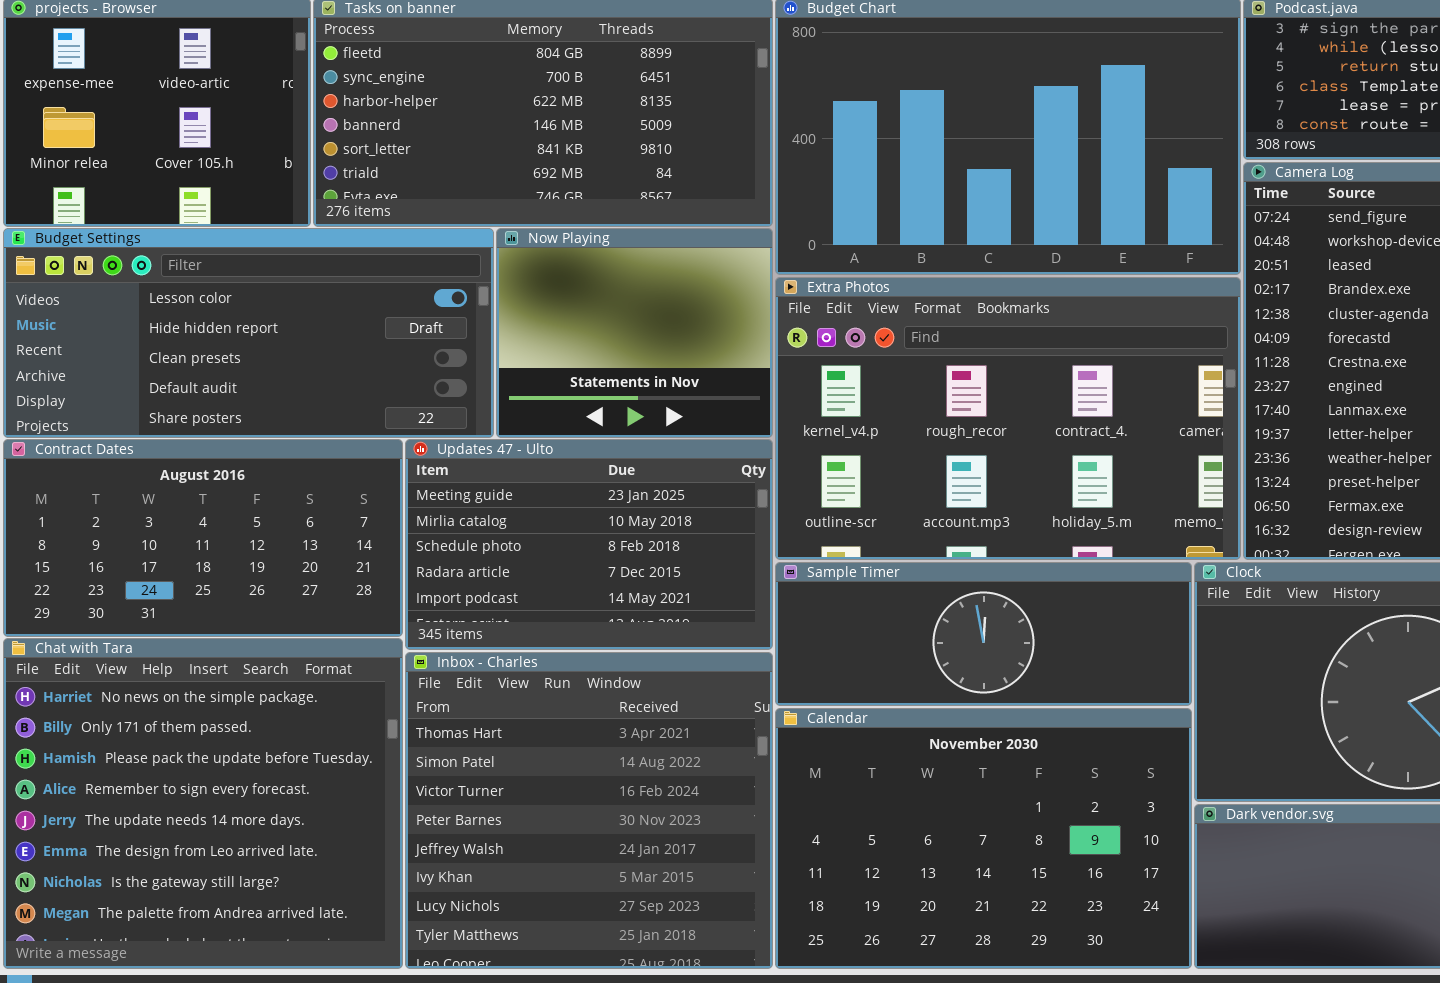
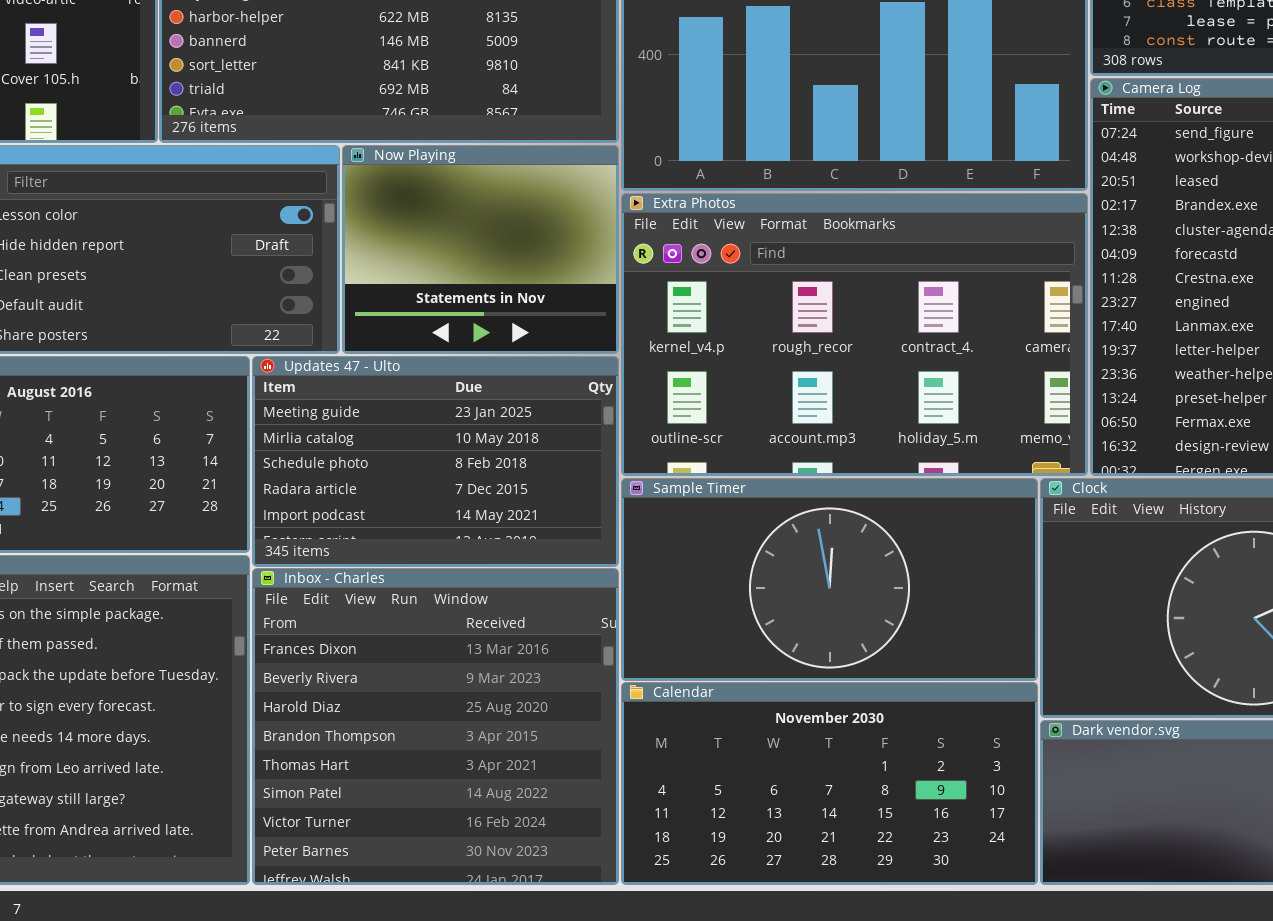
Sample Timer: [775,562,1192,706] -> [621,478,1038,681], resized
Inbox - Charles: [405,652,773,969] -> [252,568,619,885], scrolled up 4 rows
Calendar: [775,708,1192,969] -> [621,682,1038,885], resized

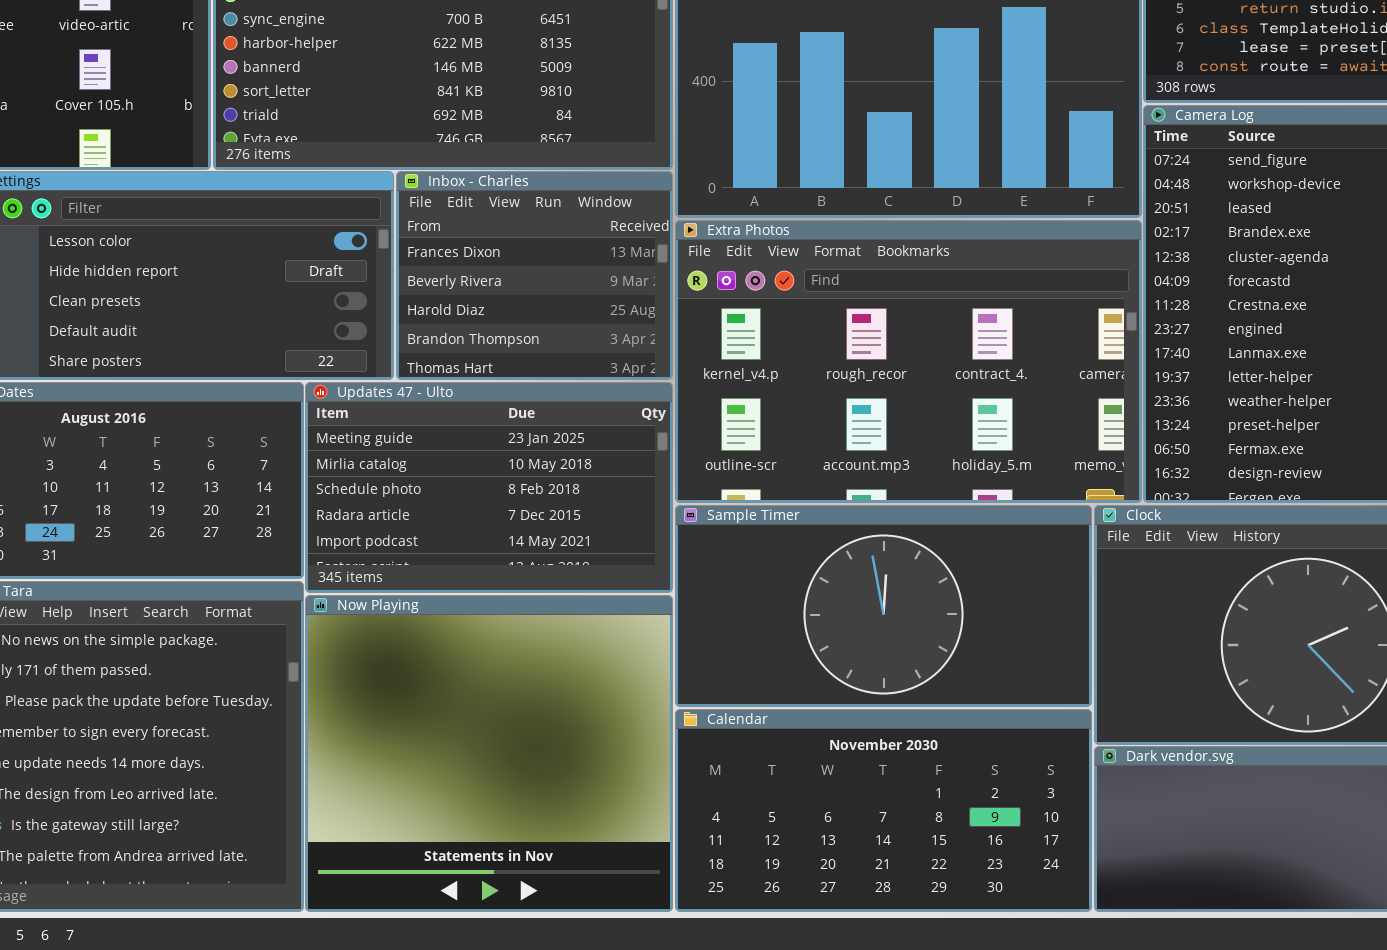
Now Playing: [342,145,619,354] -> [305,595,673,912], moved, resized
Inbox - Charles: [252,568,619,885] -> [396,171,673,380], moved, resized

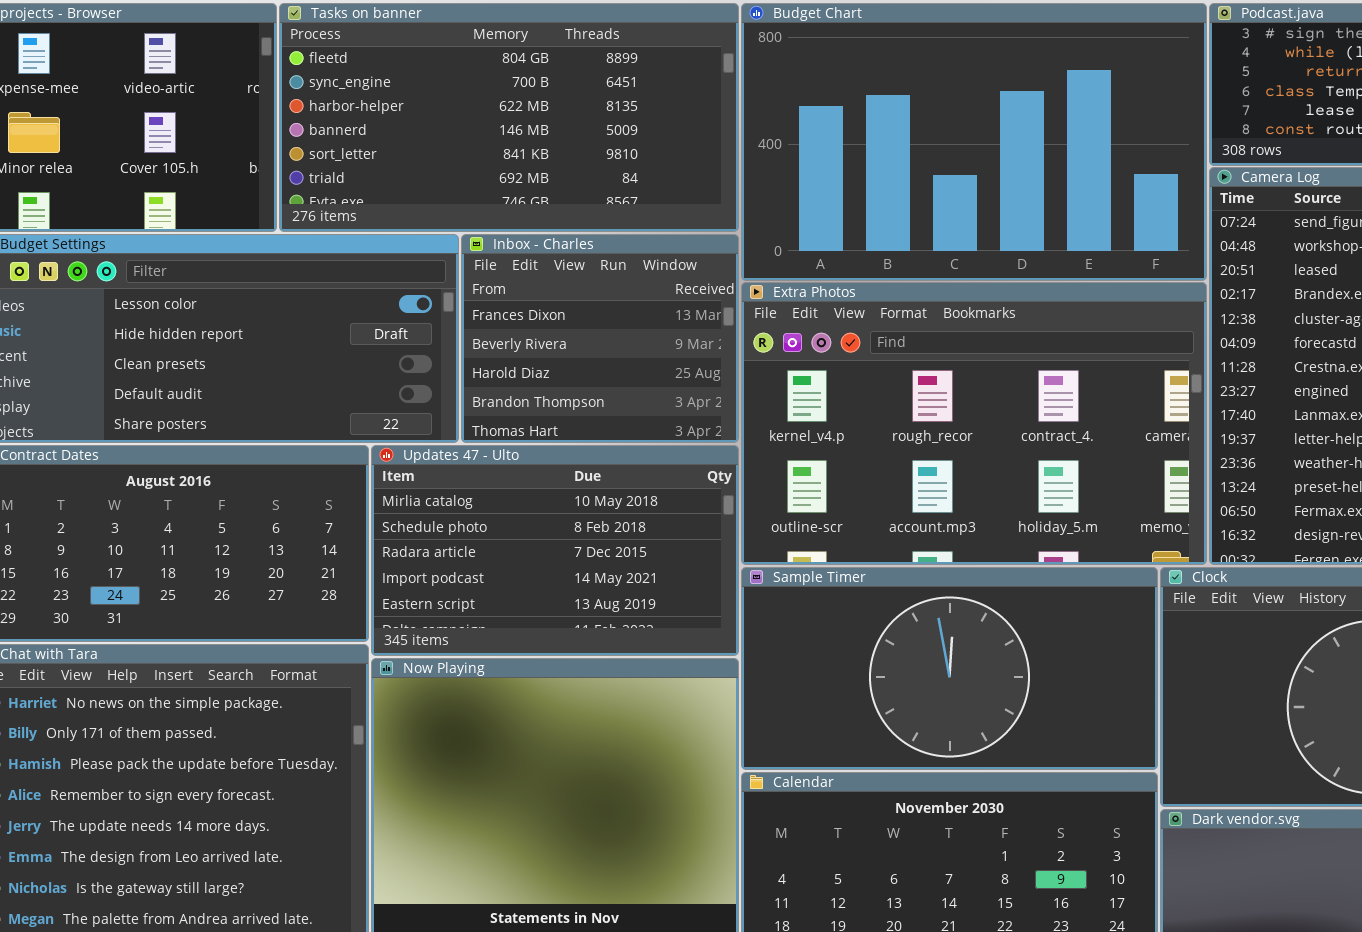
Updates 47 - Ulto: [305,382,673,593] -> [371,445,739,656], scrolled down 1 row

